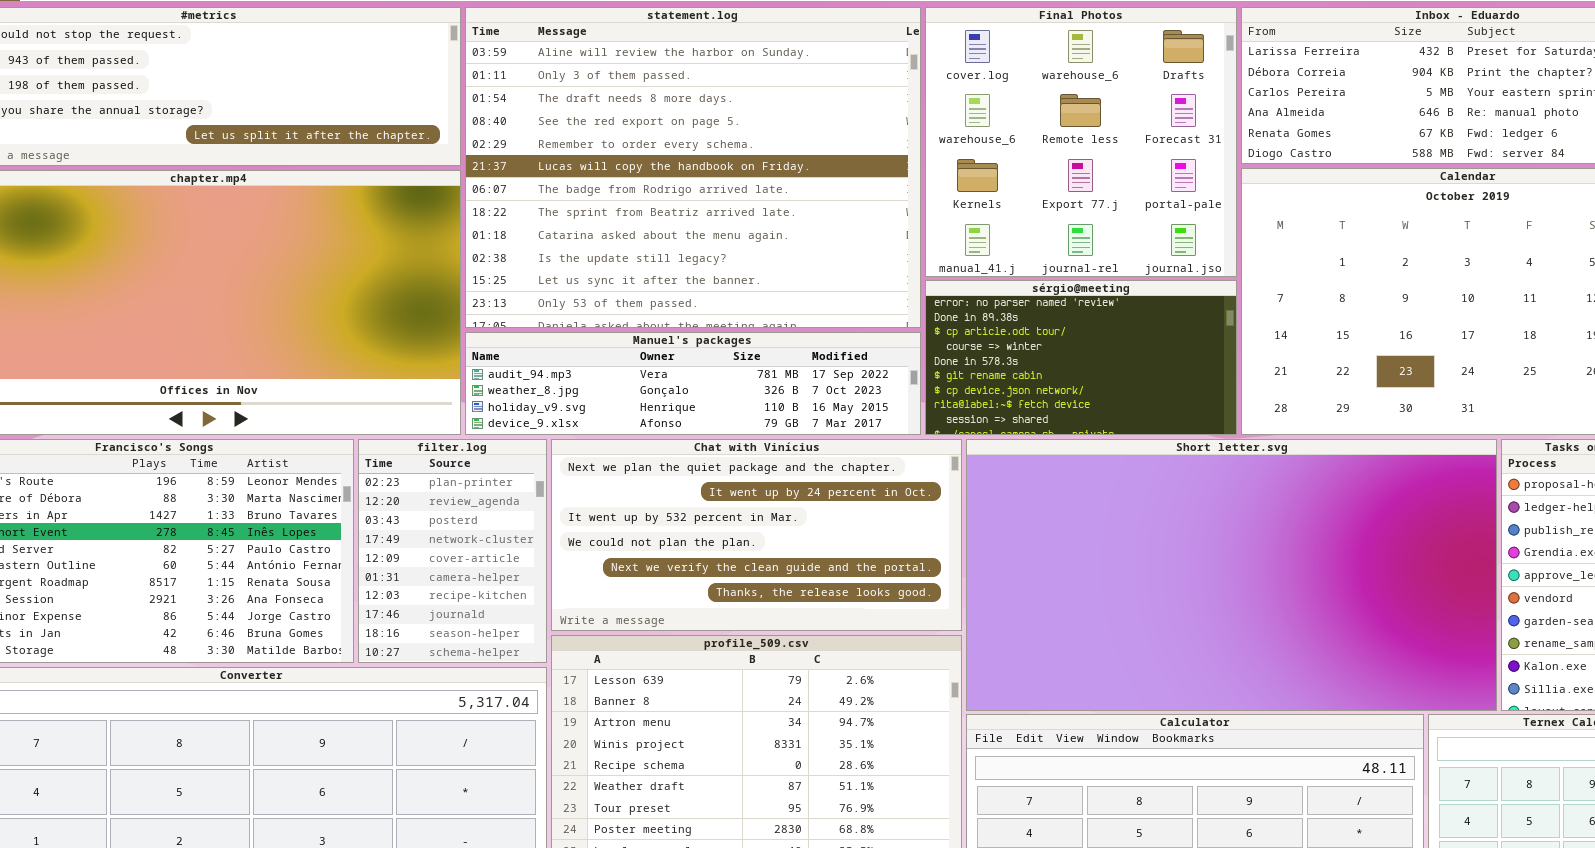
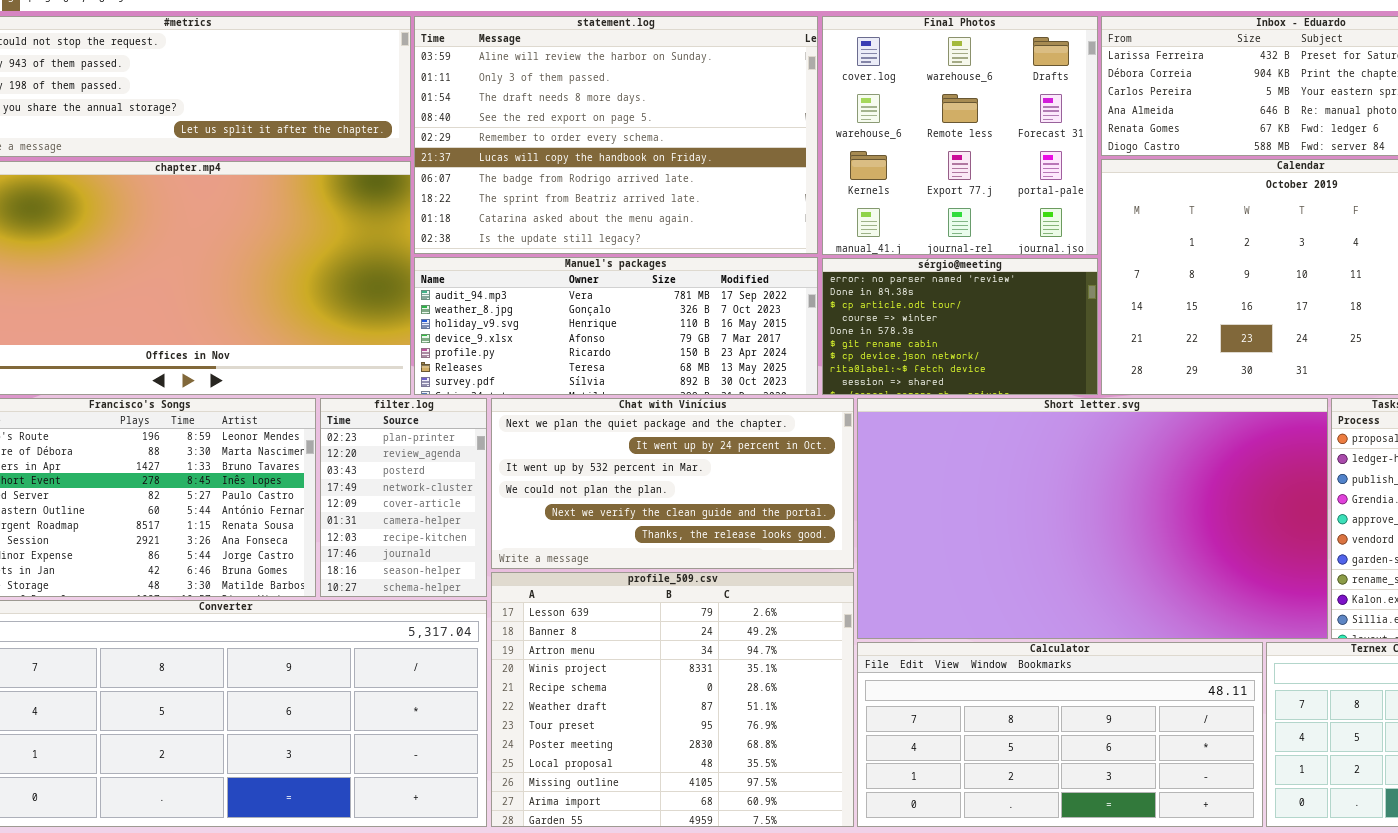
statement.log: [465,7,921,328] -> [414,16,818,254], resized
Manuel's packages: [465,332,921,435] -> [414,257,818,395], resized

